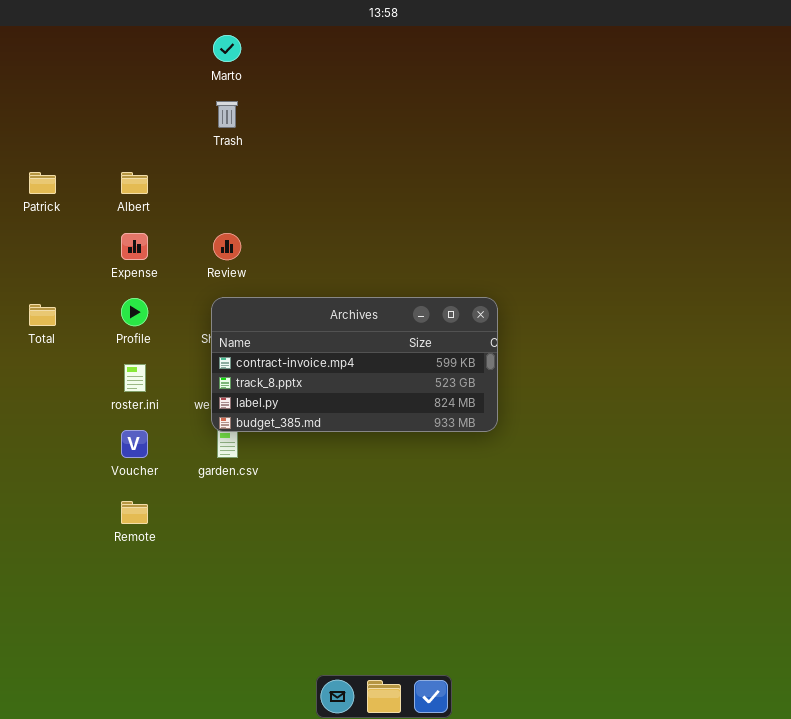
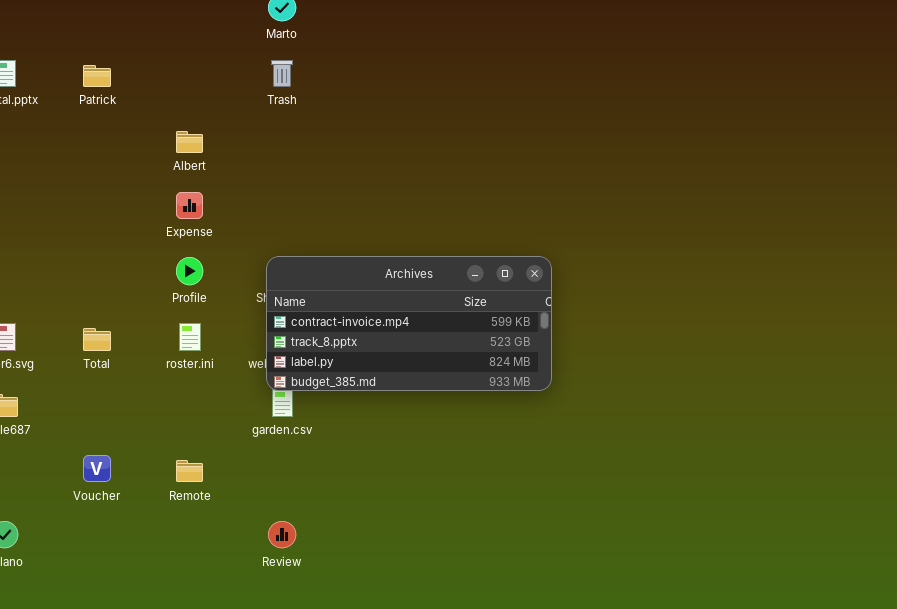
Patrick: [29,172,56,194] -> [83,65,111,87], moved
Review: [213,233,241,260] -> [268,521,296,548], moved
Total: [29,304,56,326] -> [83,328,111,351], moved
Voucher: [121,430,148,458] -> [83,455,111,482], moved

